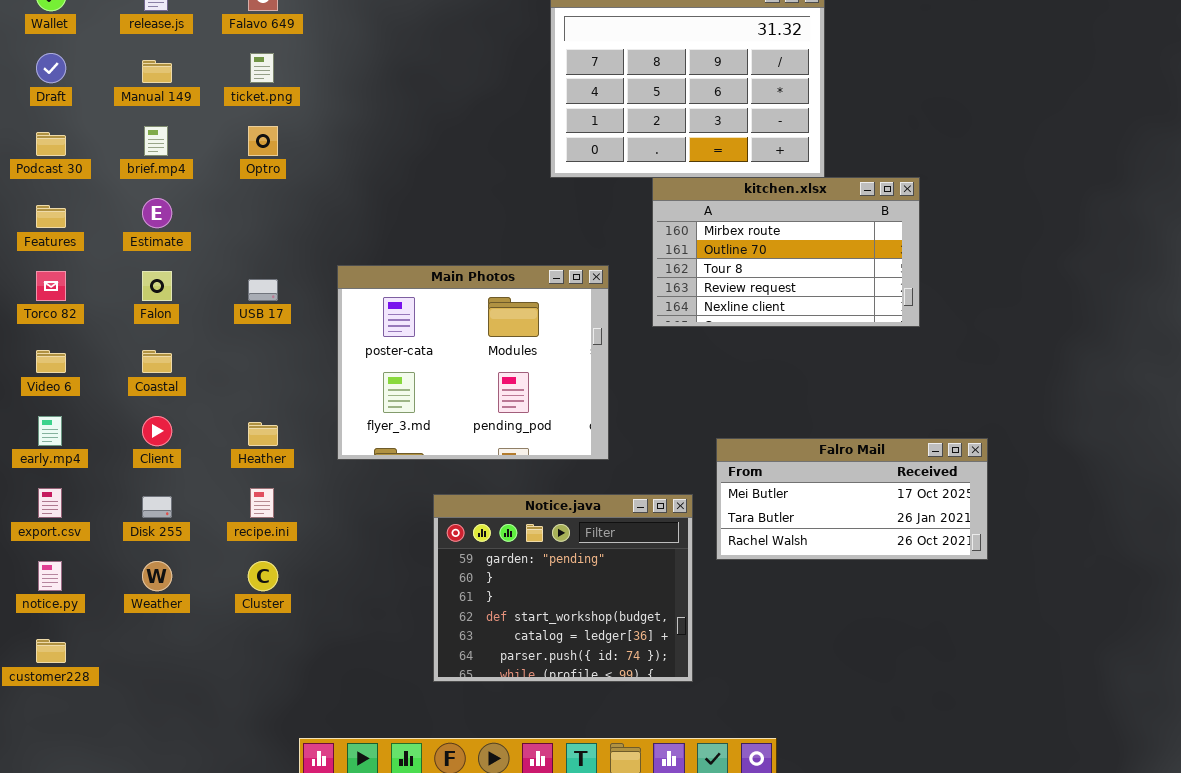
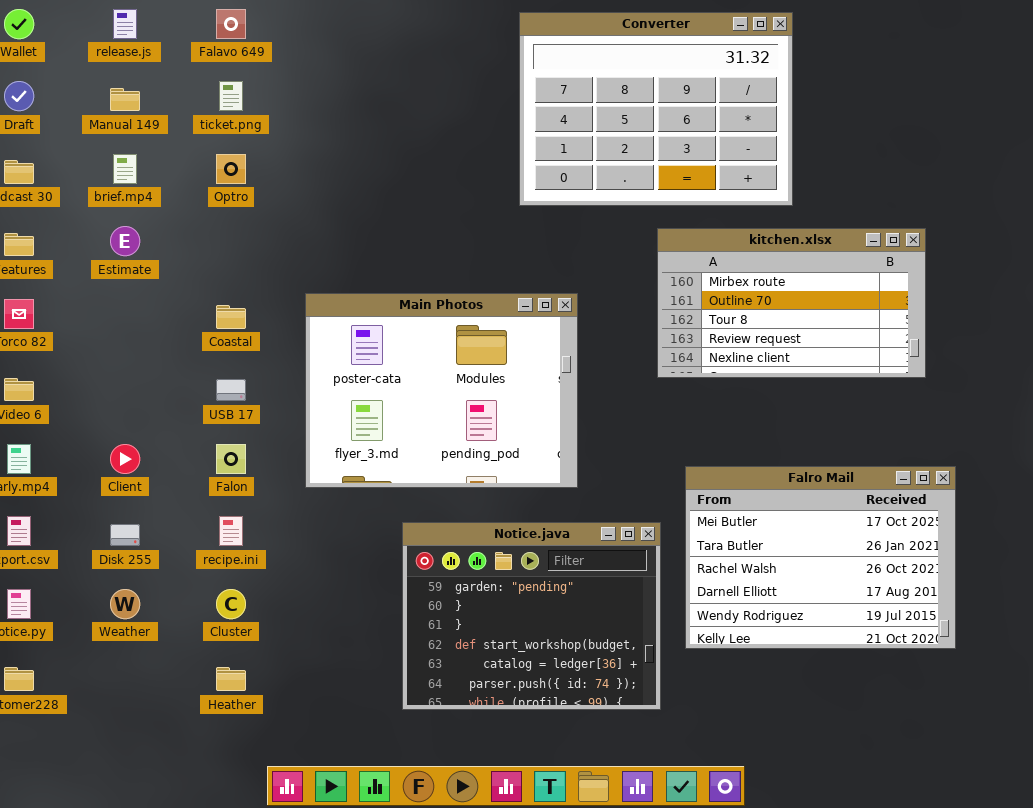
kitchen.xlsx: [652,177,920,327] -> [657,228,926,378], moved
Falon: [142,271,172,301] -> [216,444,246,474], moved
USB 17: [248,279,278,301] -> [216,379,246,401], moved
Coastal: [142,350,172,373] -> [216,305,246,329], moved
Heather: [248,422,278,446] -> [216,667,246,691], moved
Falro Mail: [716,438,988,560] -> [685,466,956,649], resized

